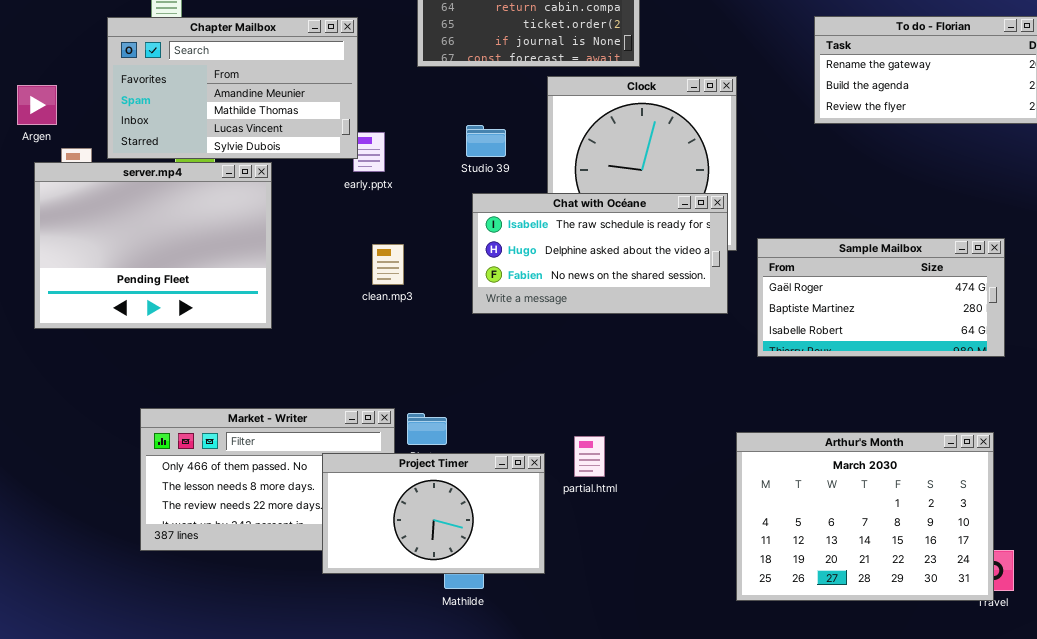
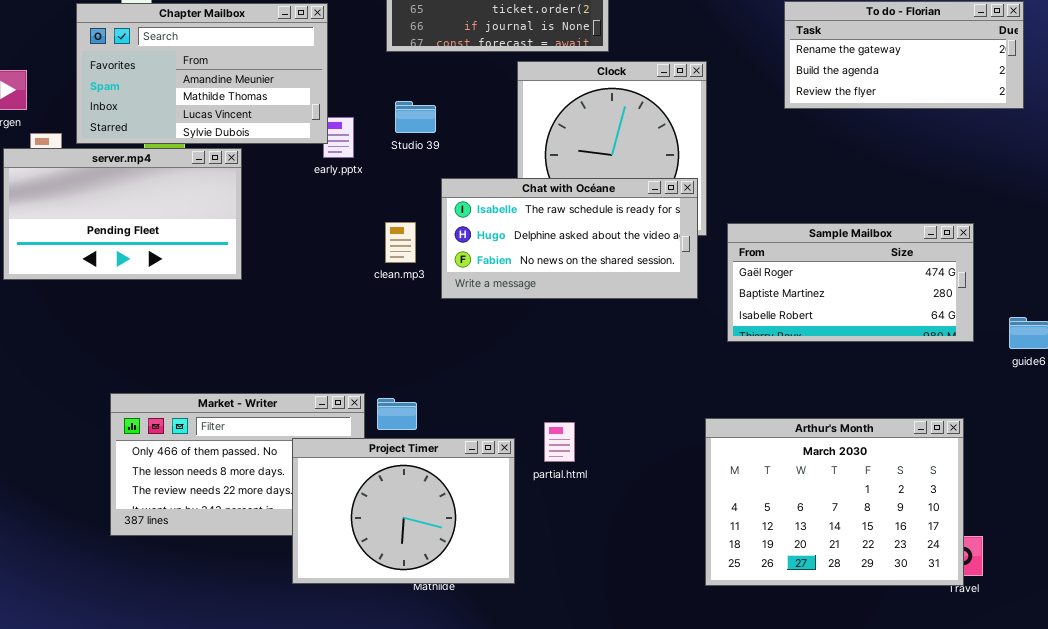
Studio 39: [466,125,506,157] -> [395,101,436,133], moved
server.mp4: [34,162,272,329] -> [3,148,242,280], resized
clean.mp3: [372,244,404,285] -> [385,222,416,263], moved
Project Timer: [322,453,545,574] -> [292,438,515,584], resized

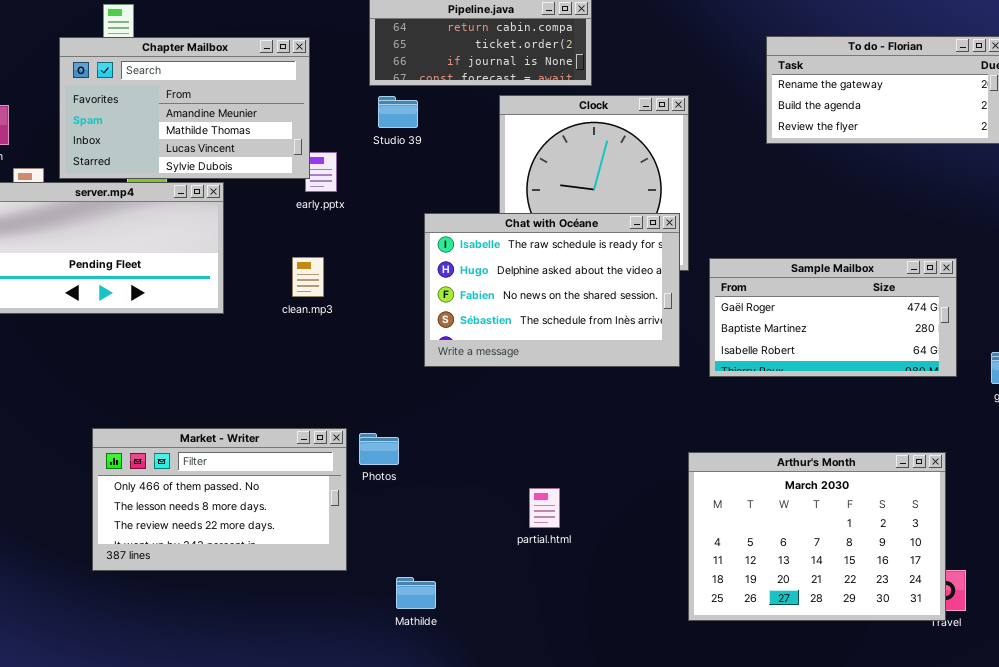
Studio 39: [395,101,436,133] -> [378,96,418,128], moved
Chat with Océane: [441,178,698,299] -> [424,213,680,367], resized
clean.mp3: [385,222,416,263] -> [292,257,324,297], moved
partial.html: [544,422,575,462] -> [529,488,560,528], moved
Project Timer: [292,438,515,584] -> none, closed

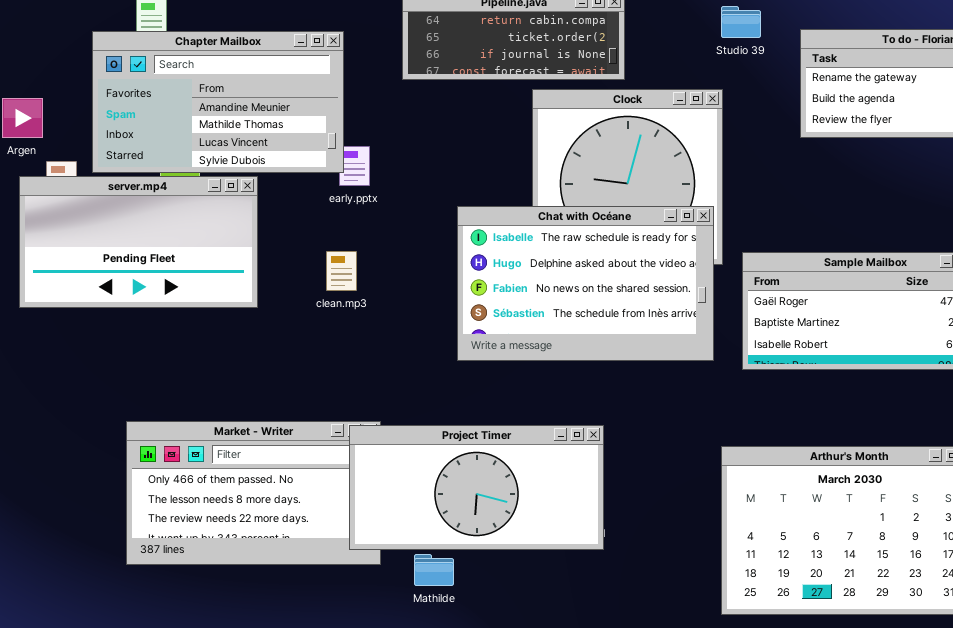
Studio 39: [378,96,418,128] -> [721,6,761,38], moved
Project Timer: none -> [349,425,604,550], opened
Mathilde: [396,577,436,609] -> [414,554,454,586], moved

